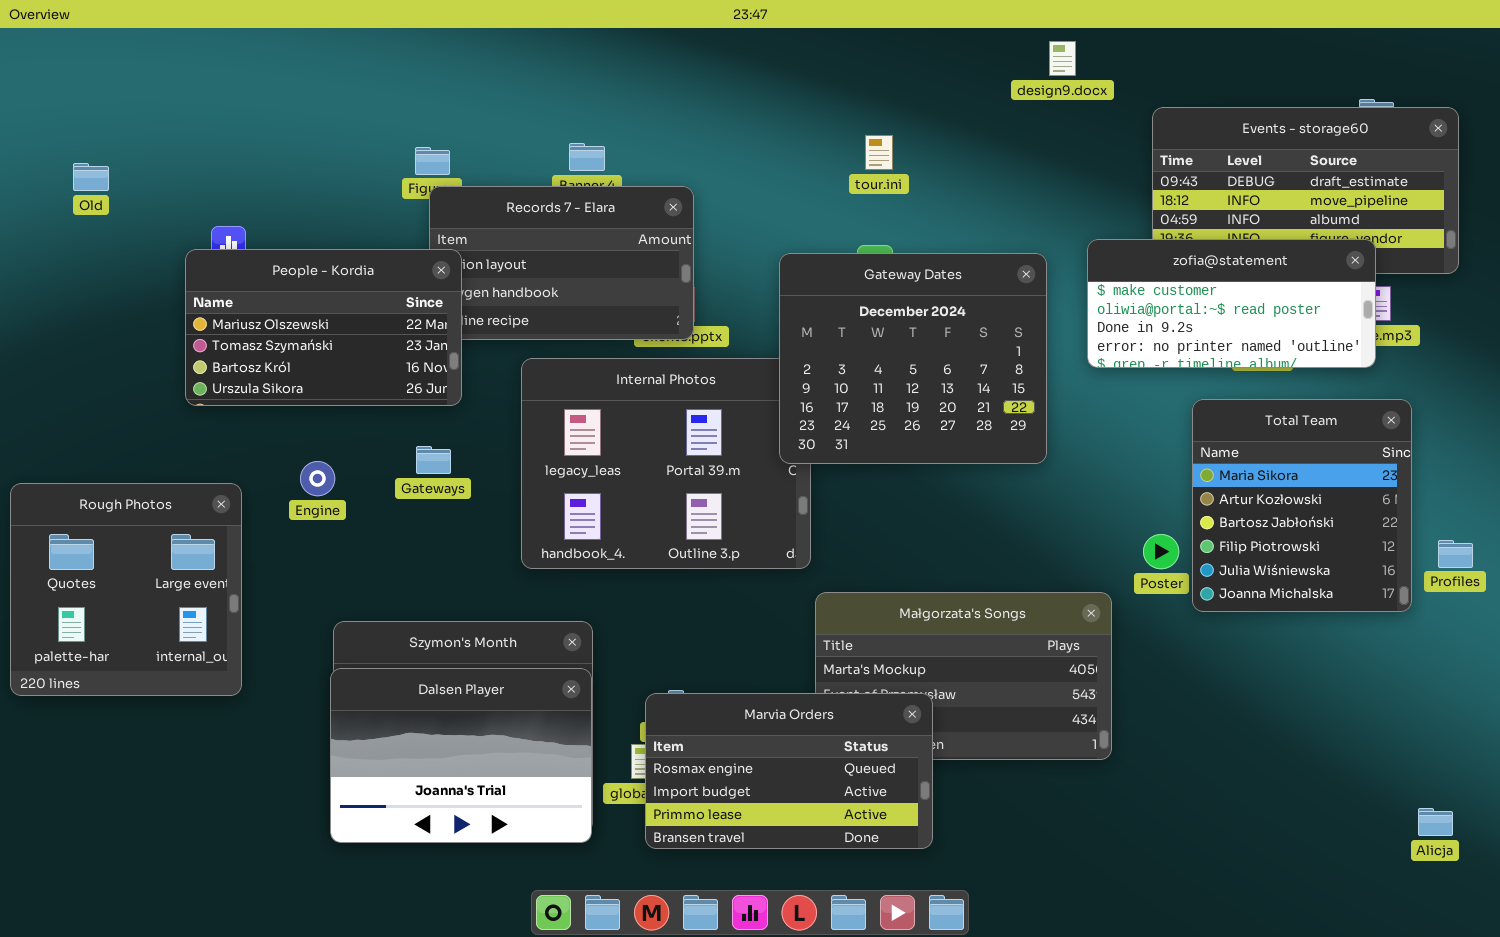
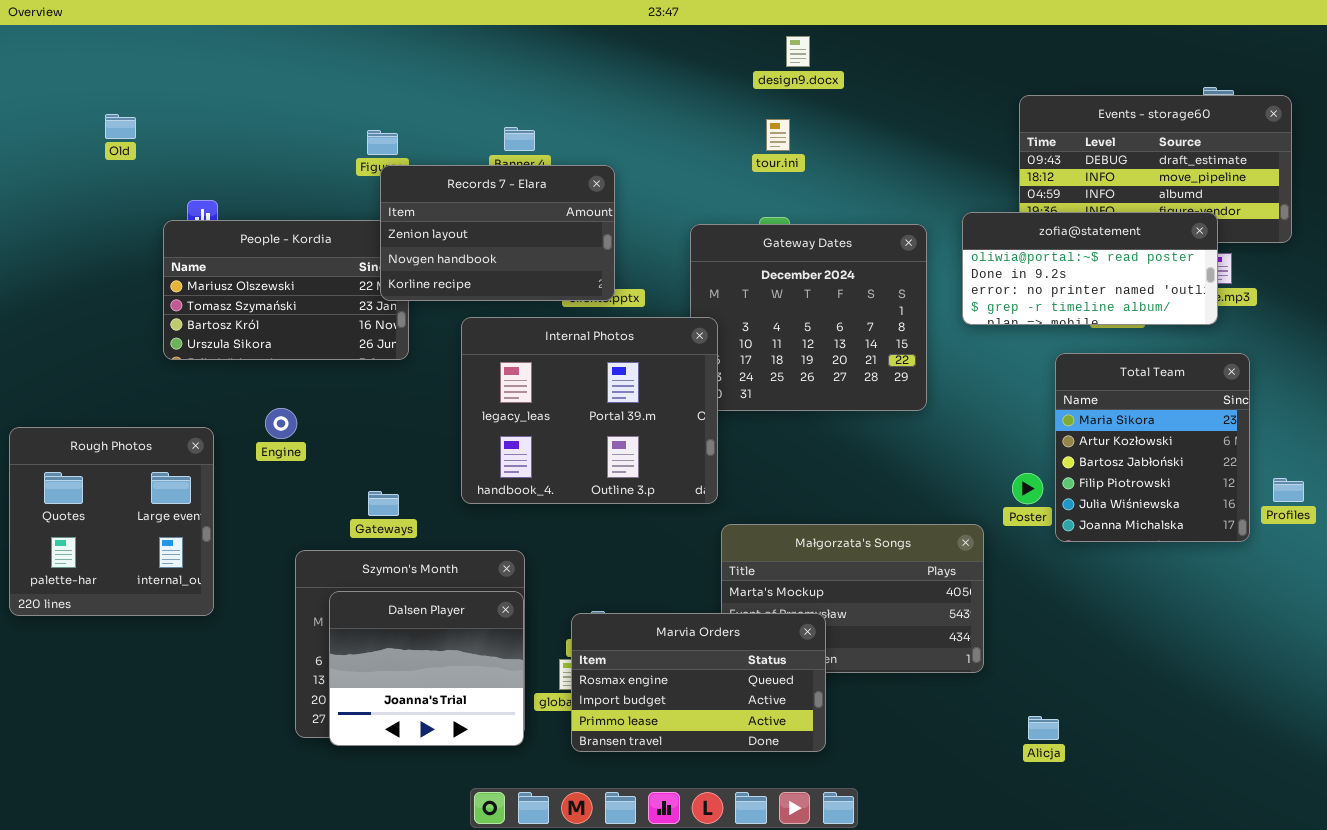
design9.docx: [1049,41,1076,76] -> [786,36,810,67], moved
Old: [73,163,109,191] -> [105,114,136,139], moved
Records 7 - Elara: [429,186,694,340] -> [380,165,615,301], raised
zofia@statement: [1087,239,1376,368] -> [962,212,1218,325], scrolled down 1 row
Internal Photos: [521,358,811,569] -> [461,317,718,504], raised
Gateways: [416,446,451,474] -> [368,491,399,516], moved
Dalsen Player: [330,668,592,843] -> [329,591,524,746], resized
Alicja: [1418,808,1453,836] -> [1028,716,1059,740], moved

